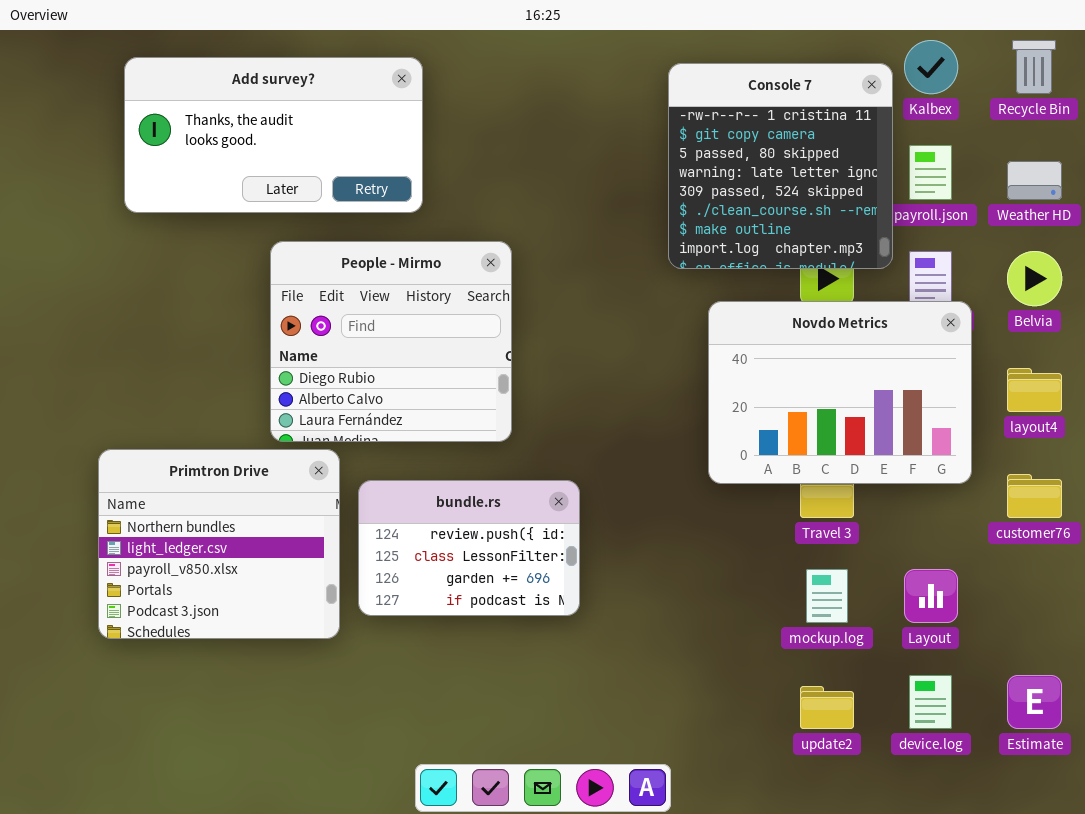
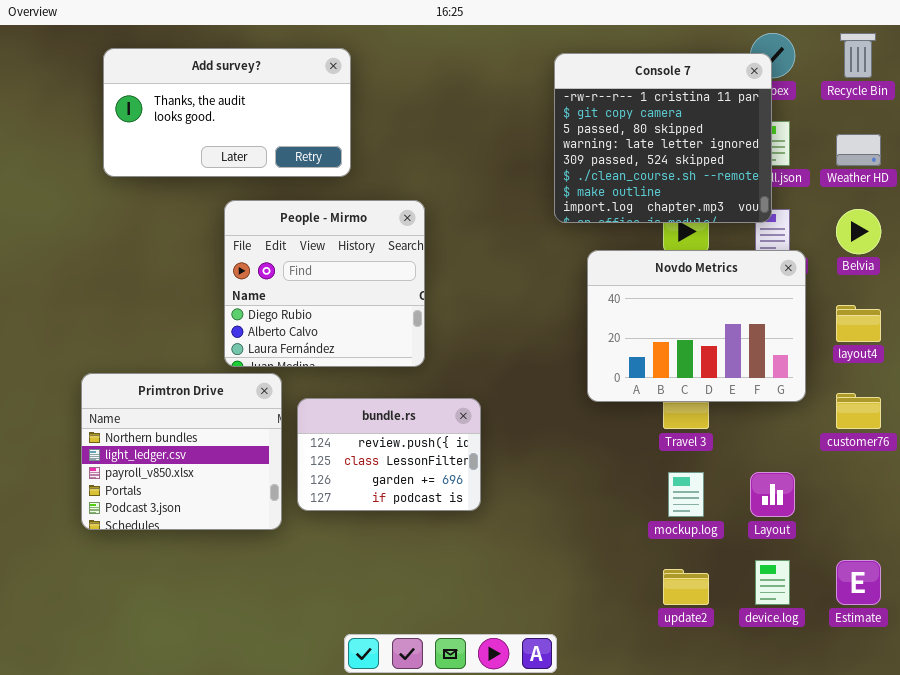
Console 7: [668,63,893,269] -> [554,53,772,223], resized

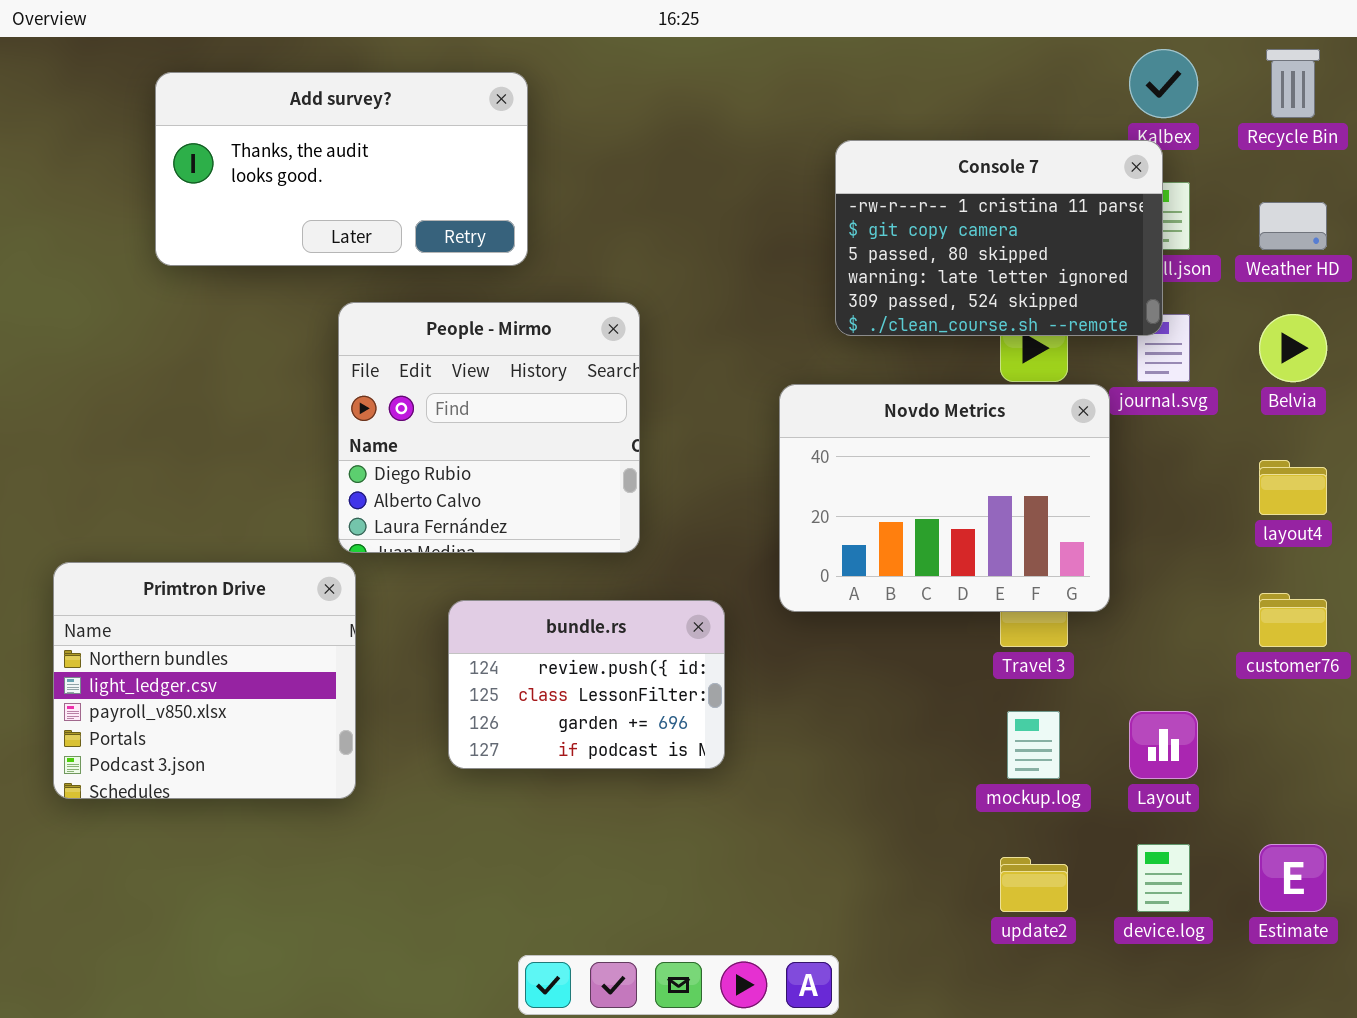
Console 7: [554,53,772,223] -> [835,140,1163,336], resized
Novdo Metrics: [587,250,806,402] -> [779,384,1110,612], moved
Primtron Drive: [81,373,282,530] -> [53,562,356,799], moved

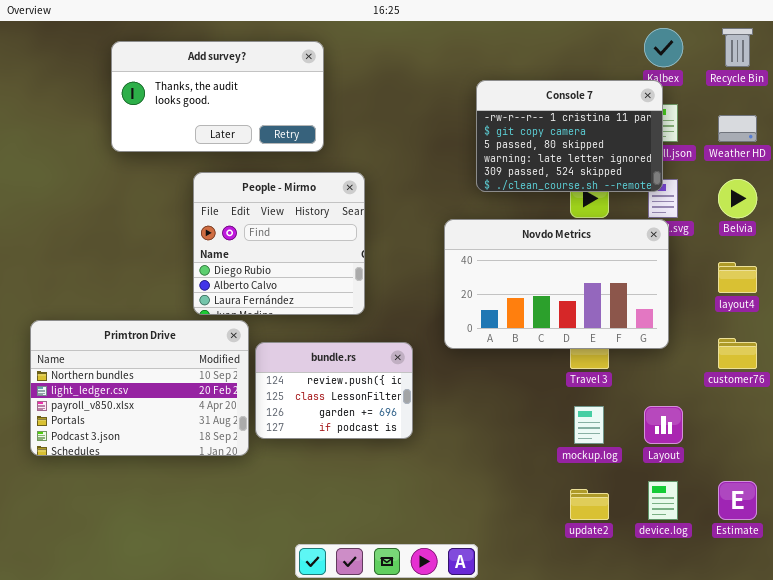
Add survey?: [155,72,528,266] -> [111,41,324,152], moved
Novdo Metrics: [779,384,1110,612] -> [444,219,669,349], resized
Primtron Drive: [53,562,356,799] -> [30,320,249,456], resized

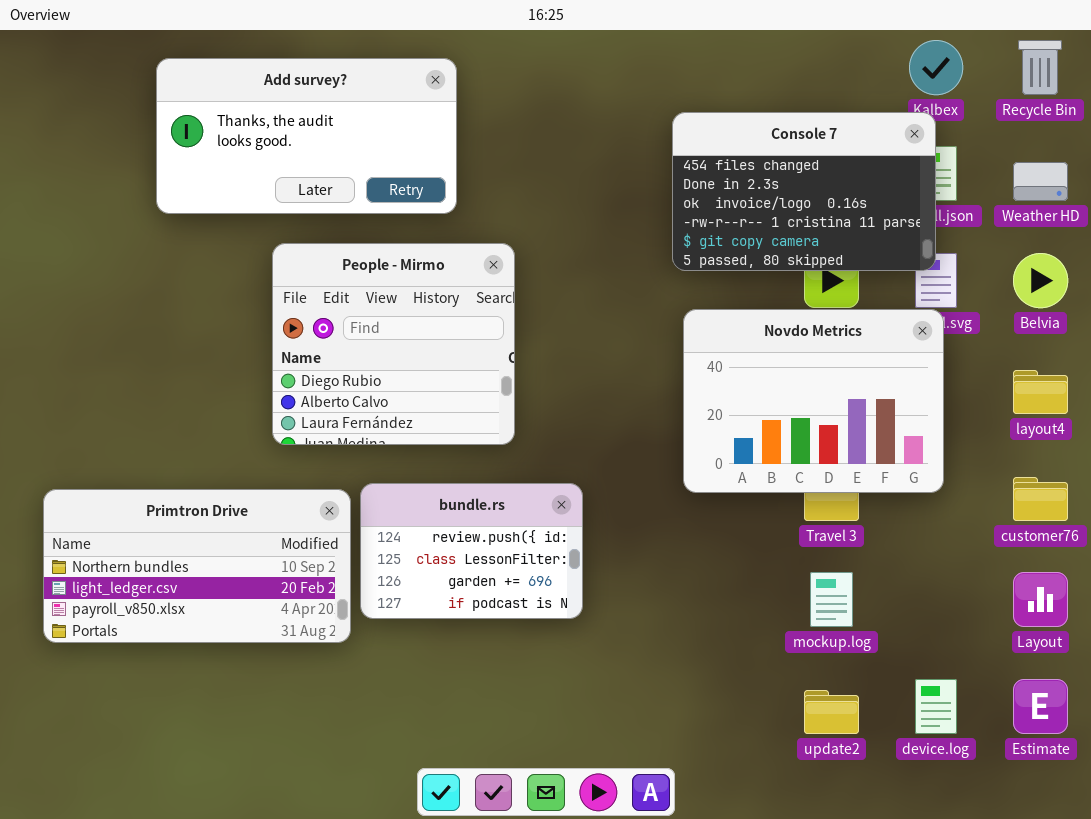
Console 7: [476,80,663,192] -> [672,112,936,271], scrolled up 3 rows
Novdo Metrics: [444,219,669,349] -> [683,309,944,493], resized
Primtron Drive: [30,320,249,456] -> [43,489,351,643], resized
Layout: [644,406,683,444] -> [1013,572,1068,627], moved

